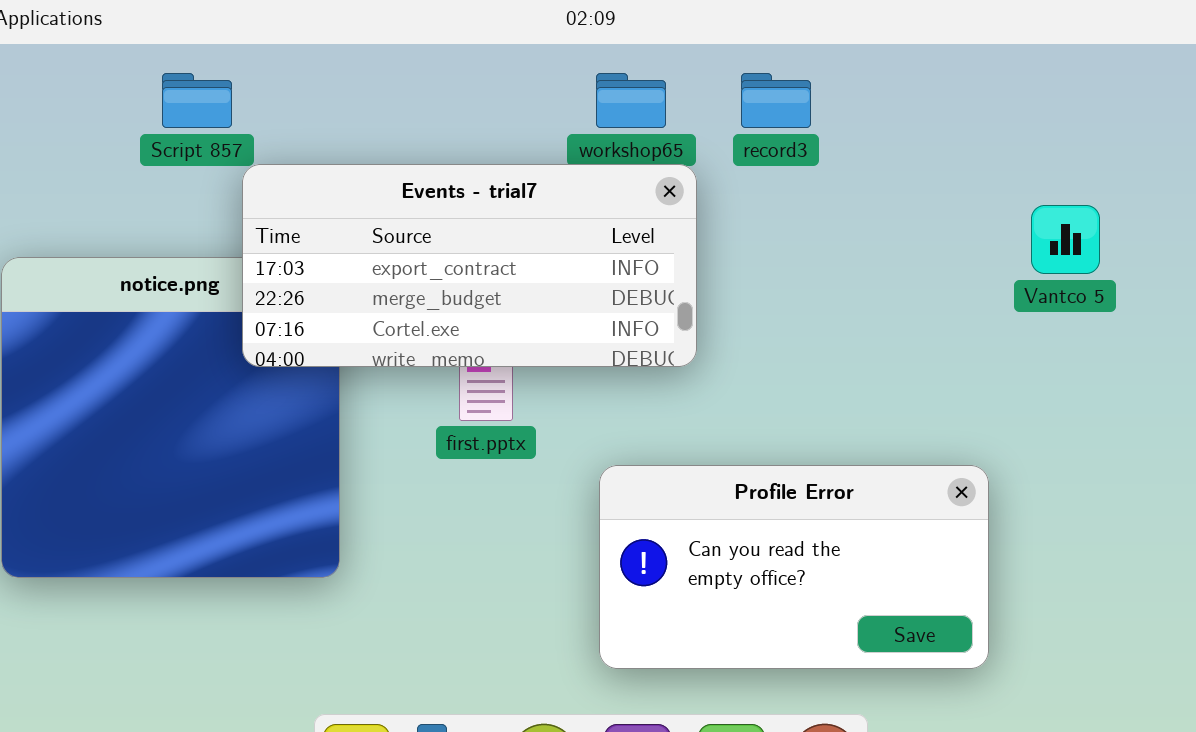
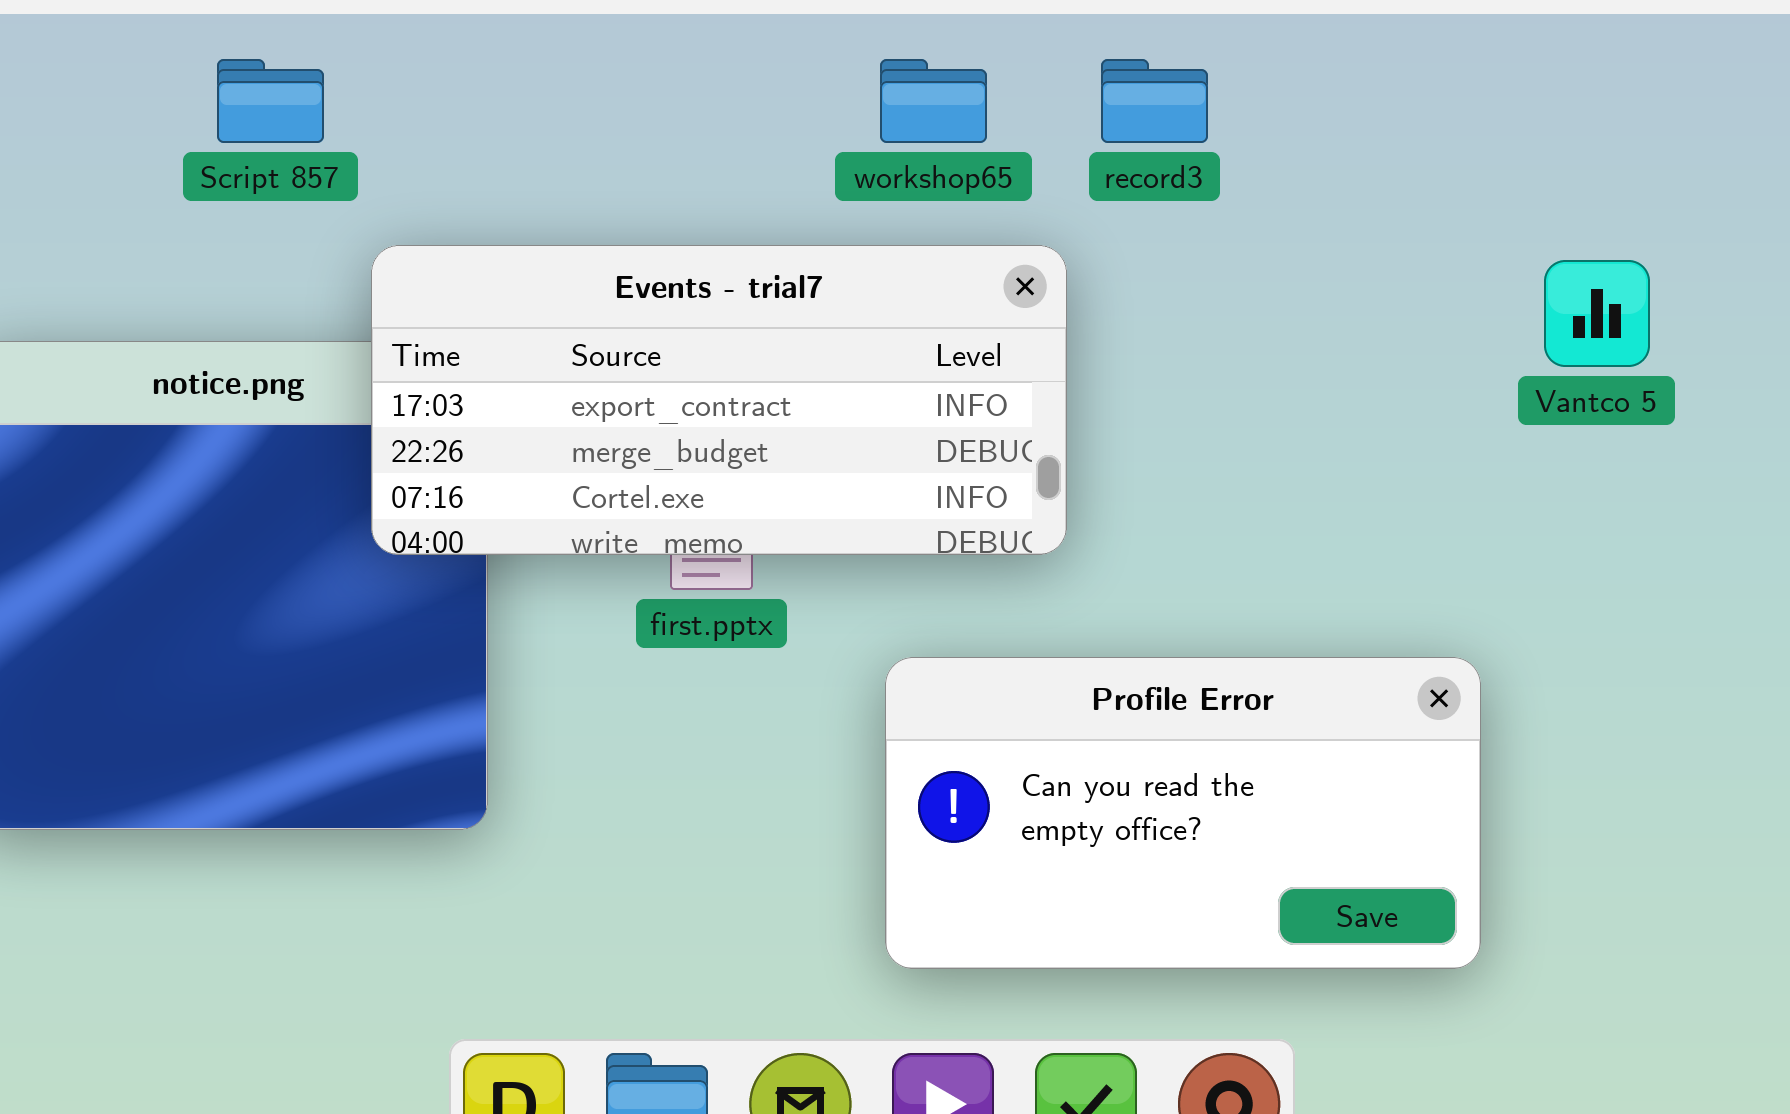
Events - trial7: [242,164,697,367] -> [371,245,1067,555], moved

